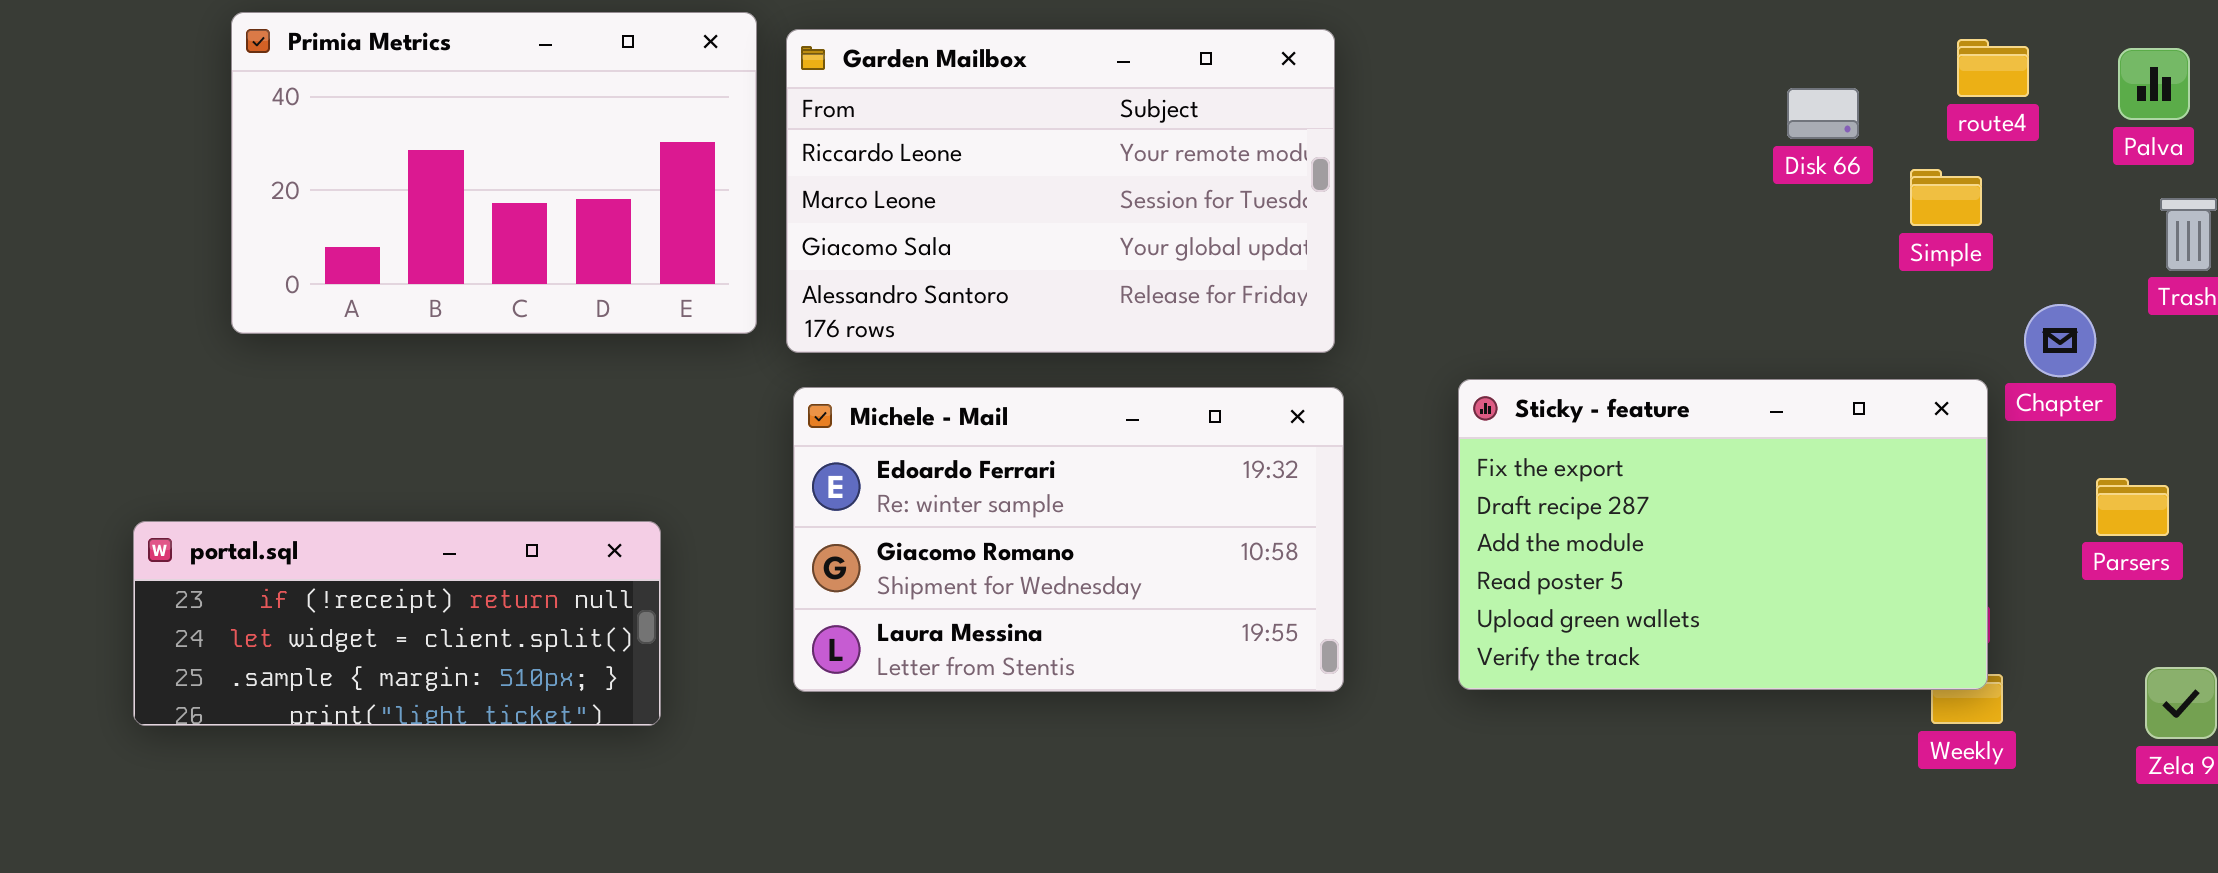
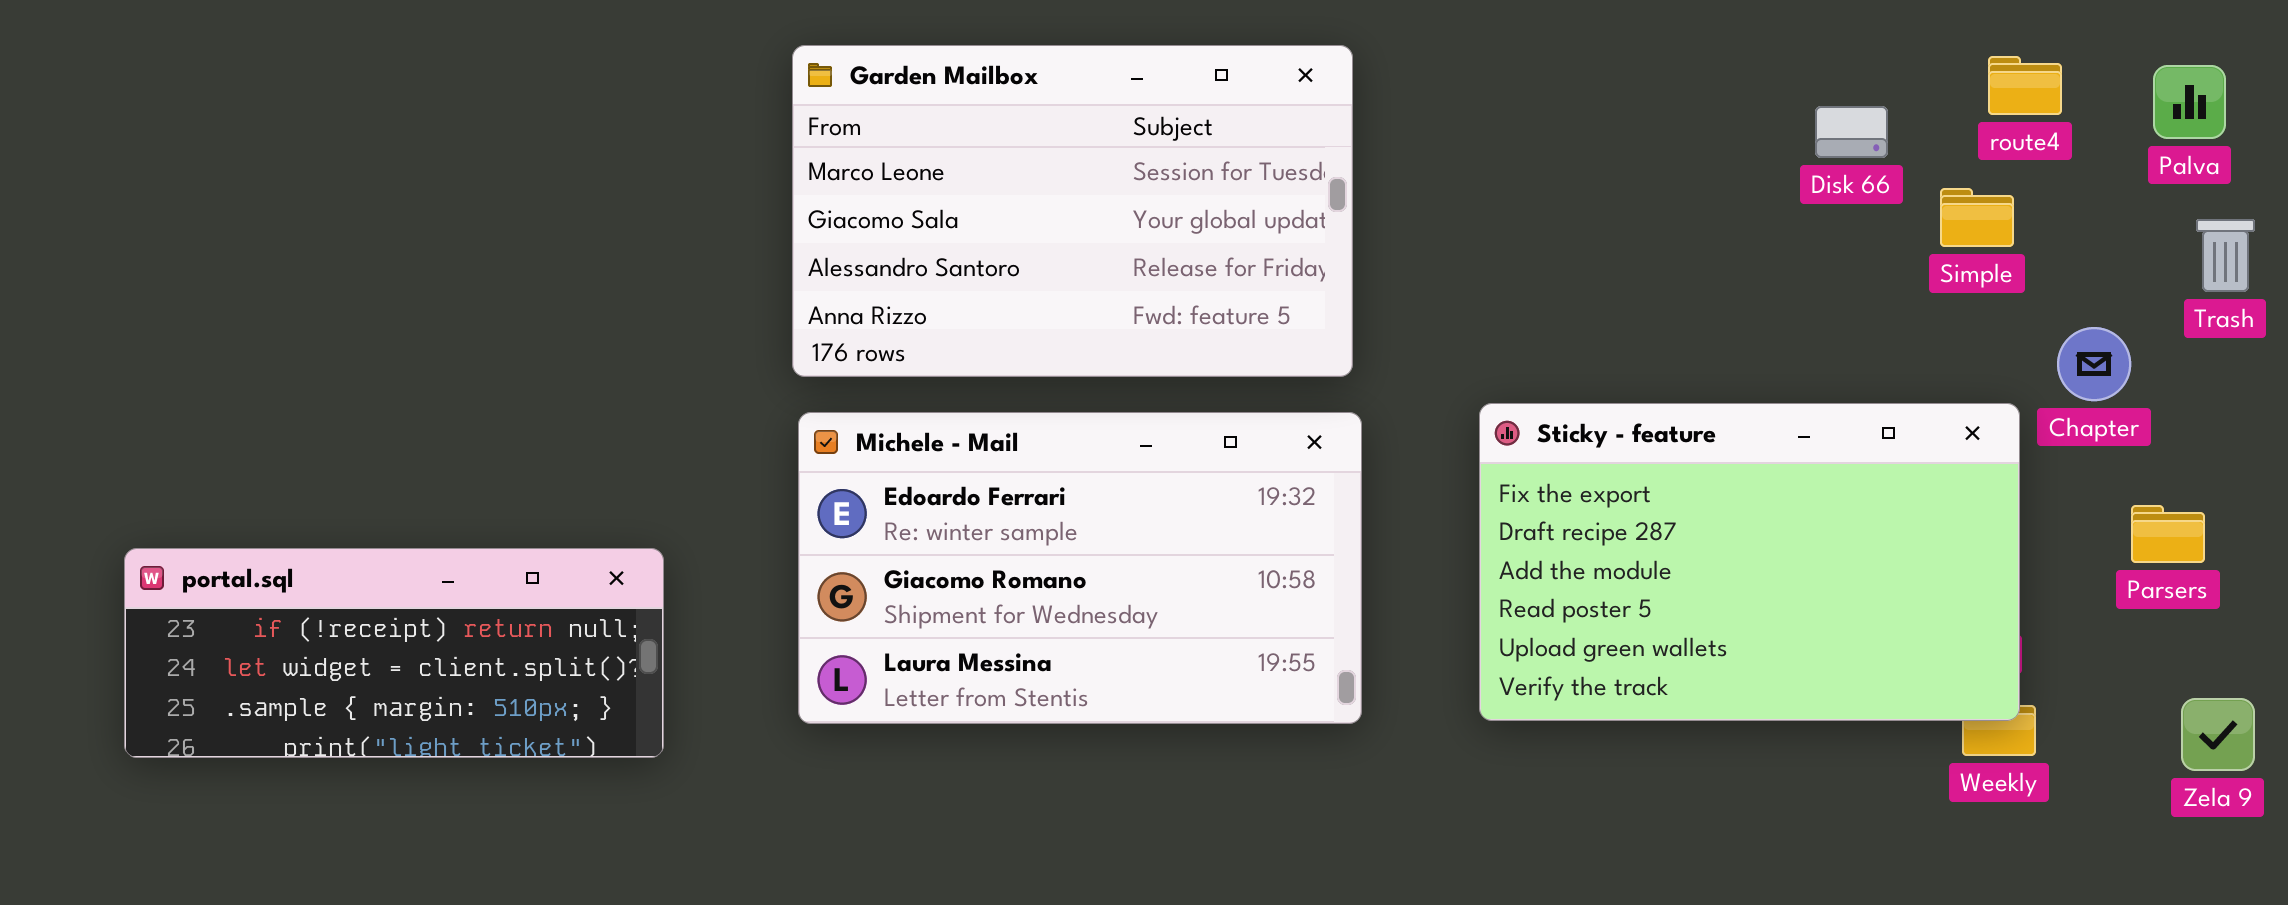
Primia Metrics: [231,12,757,334] -> none, closed
Garden Mailbox: [786,29,1335,353] -> [792,45,1353,377], scrolled down 1 row

